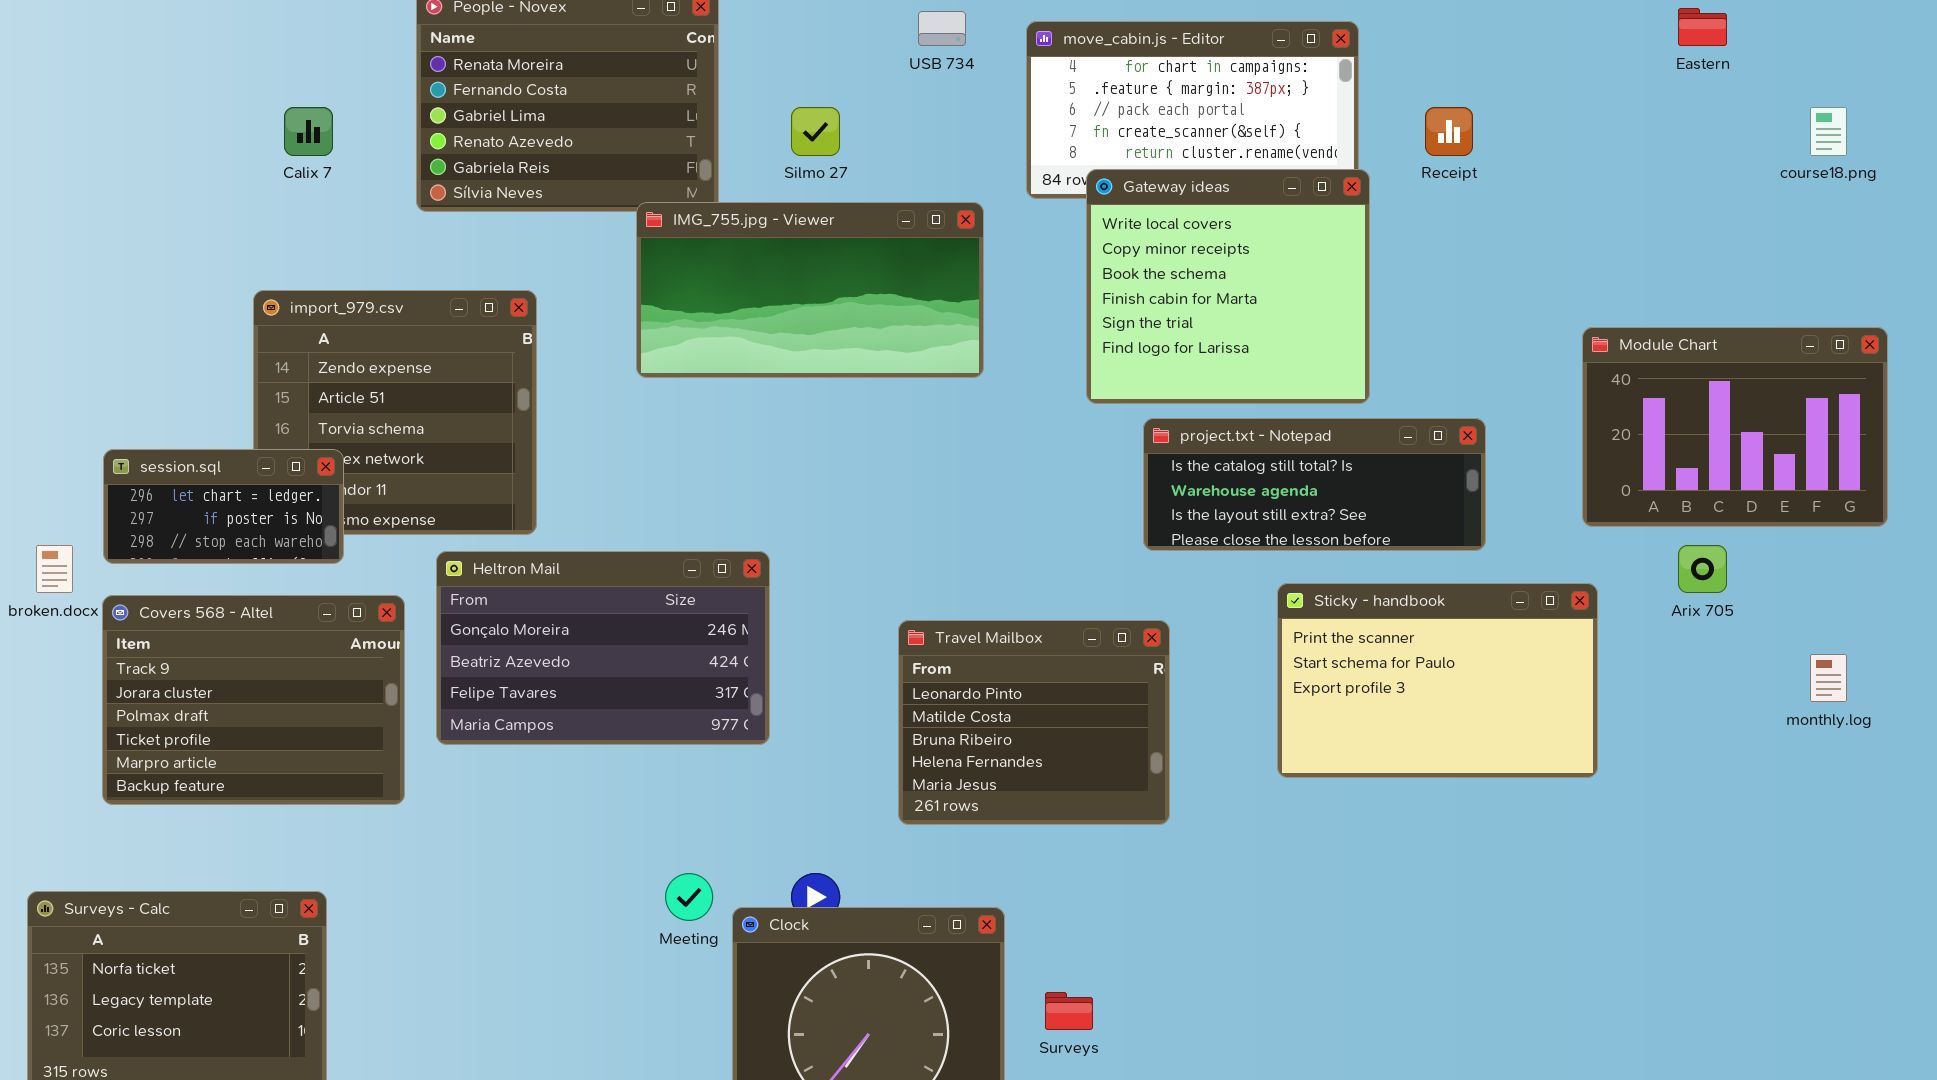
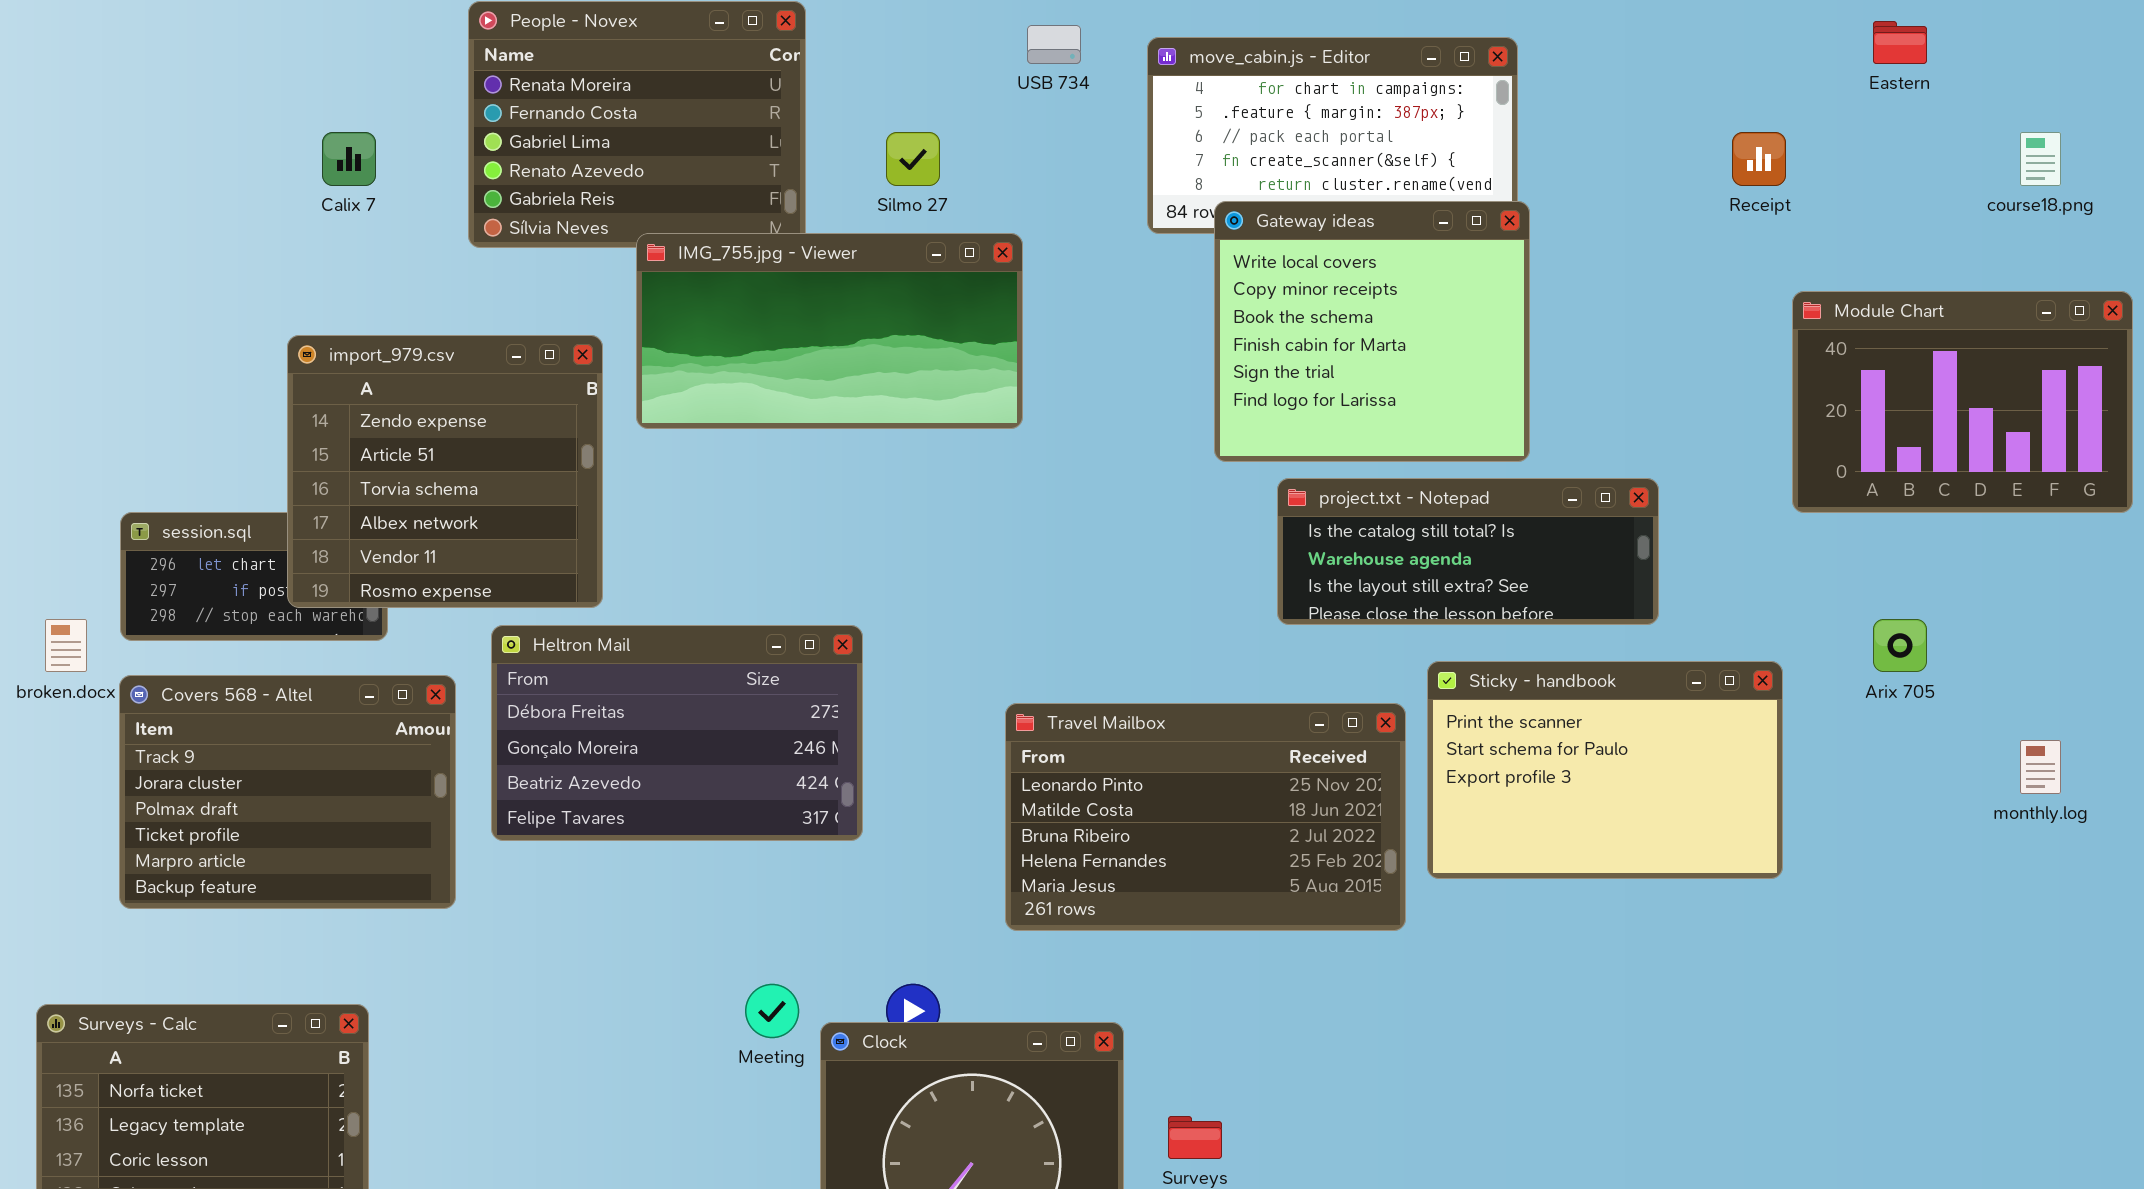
Receipt: [1425,107,1473,156] -> [1732,132,1786,186], moved
IMG_755.jpg - Viewer: [636,202,984,378] -> [636,233,1023,429], moved
import_979.csv: [253,290,537,535] -> [287,335,603,608], raised
Module Chart: [1582,327,1888,527] -> [1792,291,2133,513], moved
Heltron Mail: [436,551,770,745] -> [491,625,863,841], scrolled up 1 row
Travel Mailbox: [898,620,1170,825] -> [1005,703,1406,931], resized

